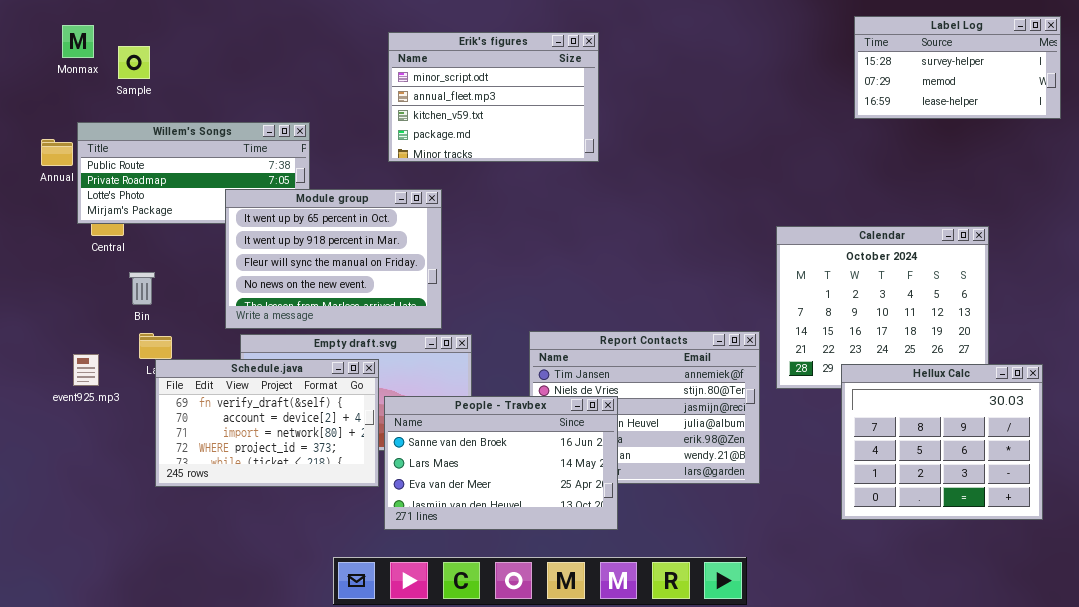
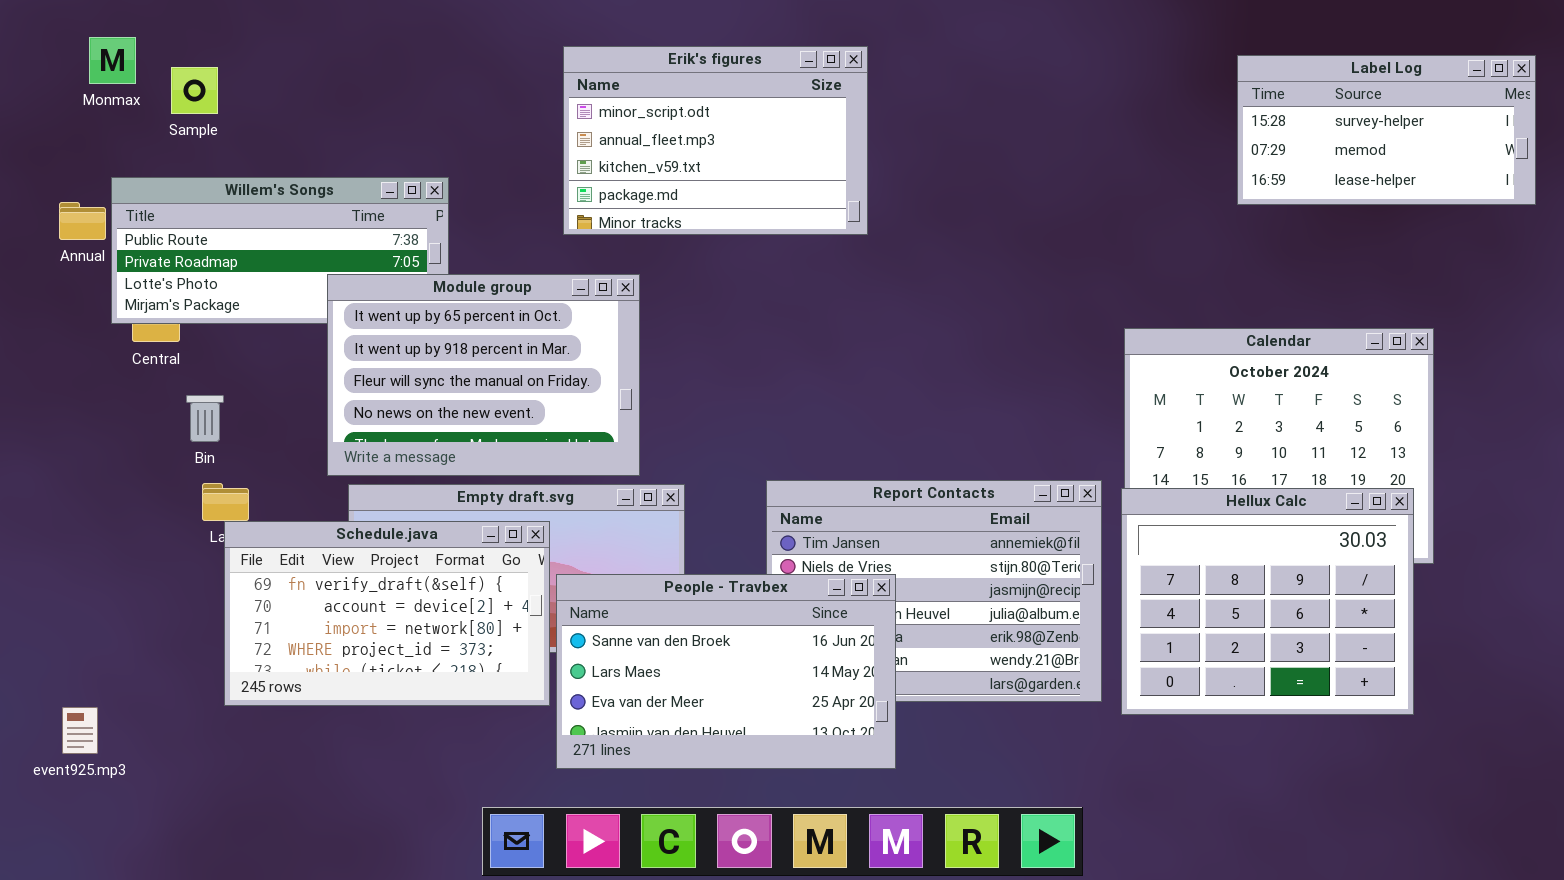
Label Log: [854,16,1061,119] -> [1237,55,1536,205], moved
event925.mp3: [73,354,99,386] -> [62,707,98,754], moved
Hellux Calc: [841,364,1043,520] -> [1121,488,1414,715], moved

